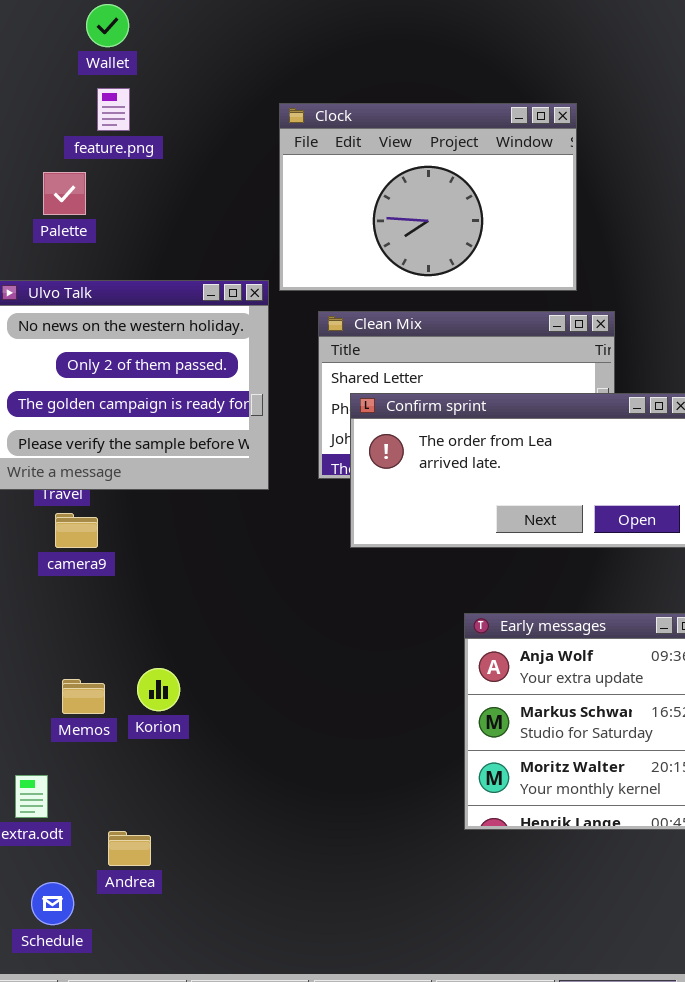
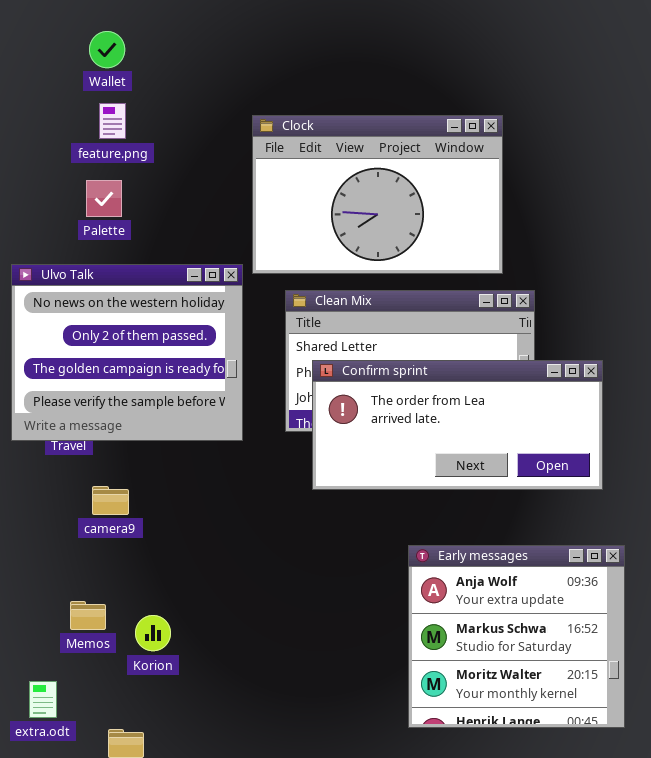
Palette: [43,172,86,215] -> [86,180,122,217], moved
camera9: [55,513,98,548] -> [92,486,129,515], moved
Korion: [137,668,180,711] -> [135,615,171,651], moved

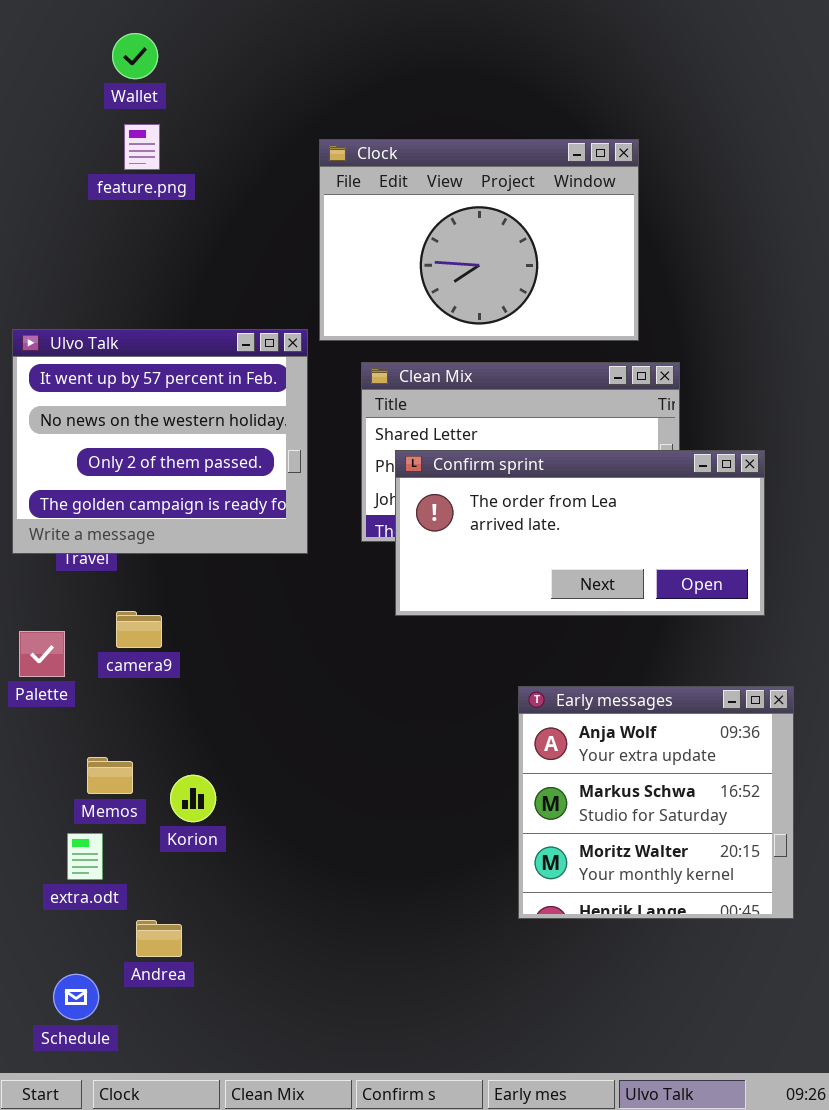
Palette: [86,180,122,217] -> [19,631,65,677], moved
Ulvo Talk: [11,264,243,441] -> [12,329,308,554], scrolled up 1 row
extra.odt: [29,681,57,718] -> [67,833,103,880], moved

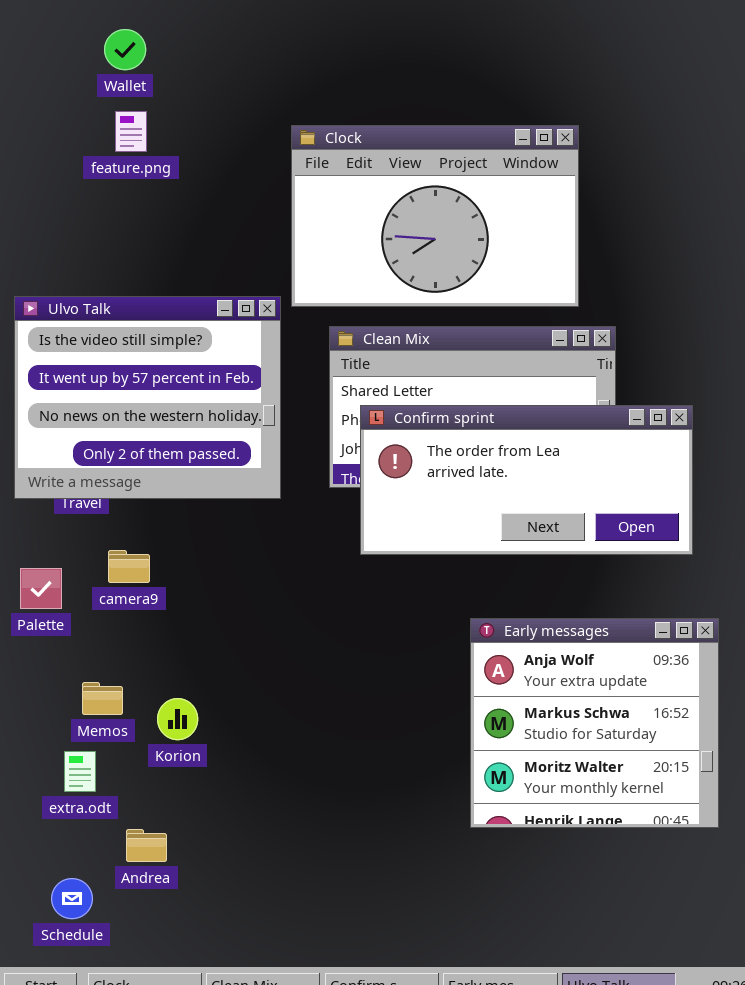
Ulvo Talk: [12,329,308,554] -> [14,296,281,499], scrolled up 1 row

